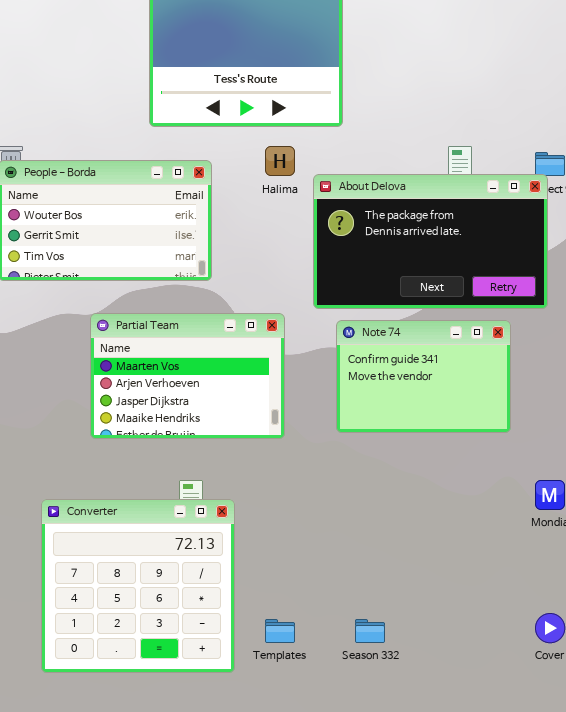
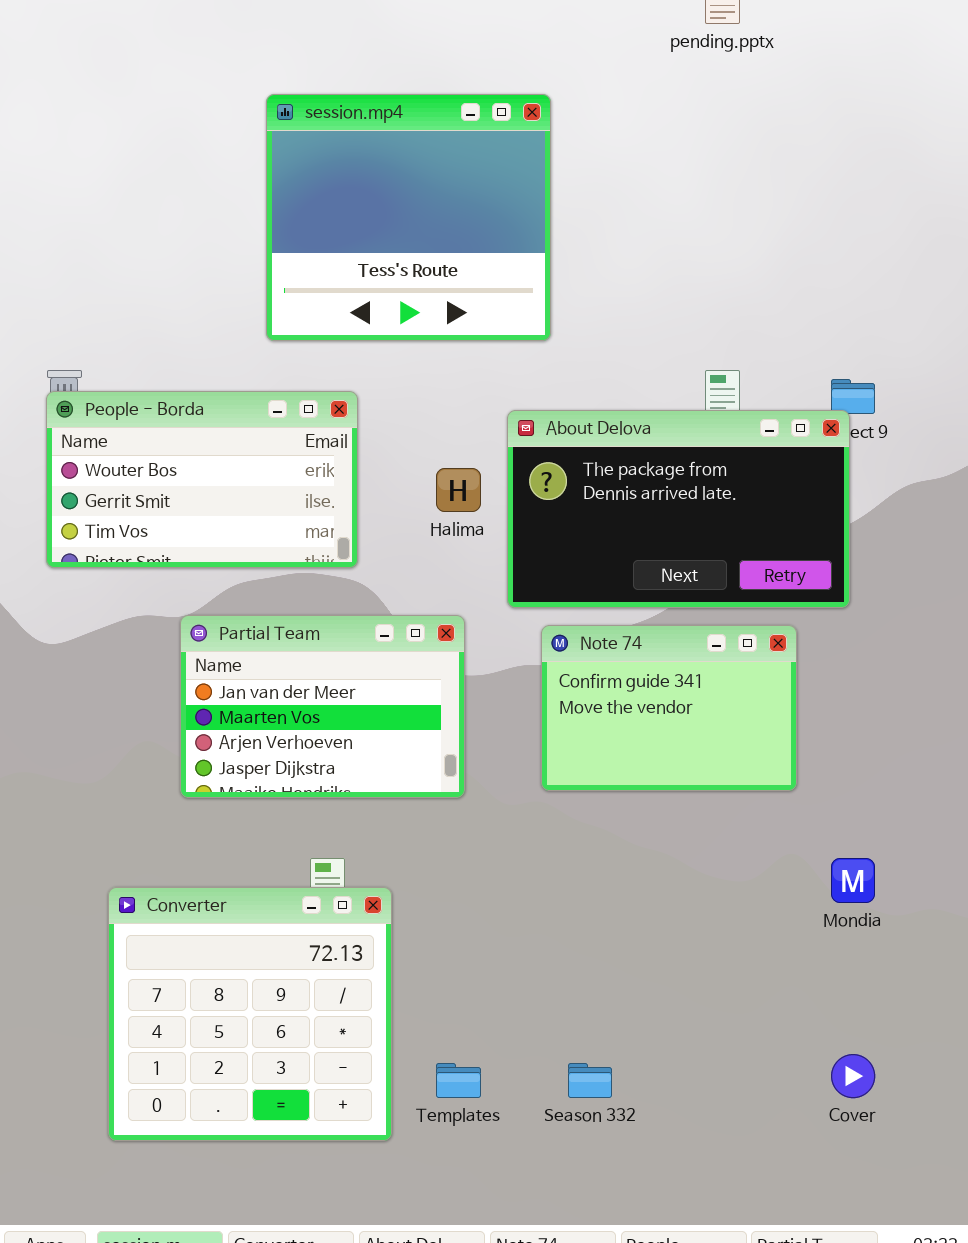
Halima: [265,146,295,176] -> [436,468,481,512], moved
Partial Team: [90,313,285,439] -> [180,615,465,798], scrolled up 1 row

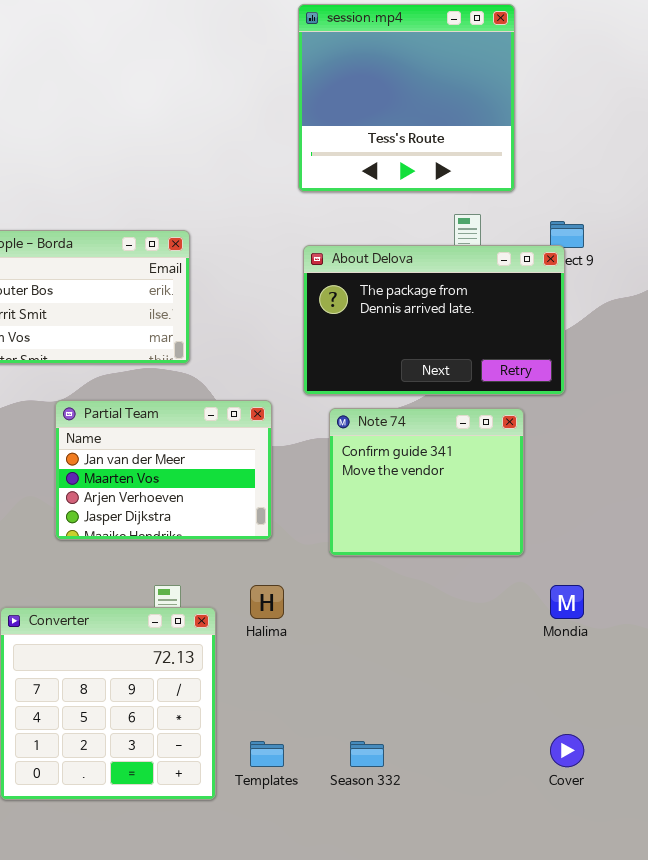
session.mp4: [266,94,551,341] -> [298,4,515,192], moved
Halima: [436,468,481,512] -> [250,585,284,619], moved
Note 74: [541,625,797,791] -> [329,408,524,556], resized

